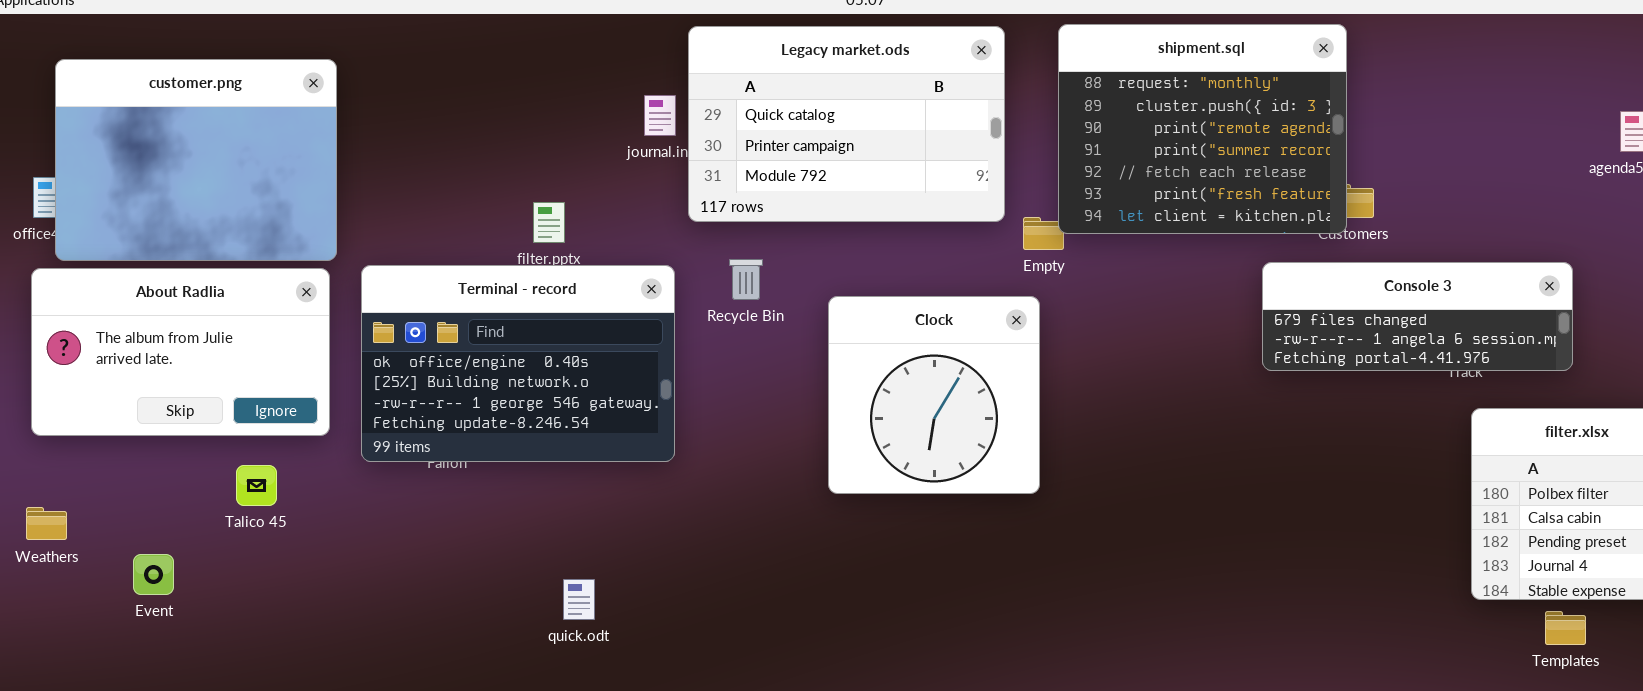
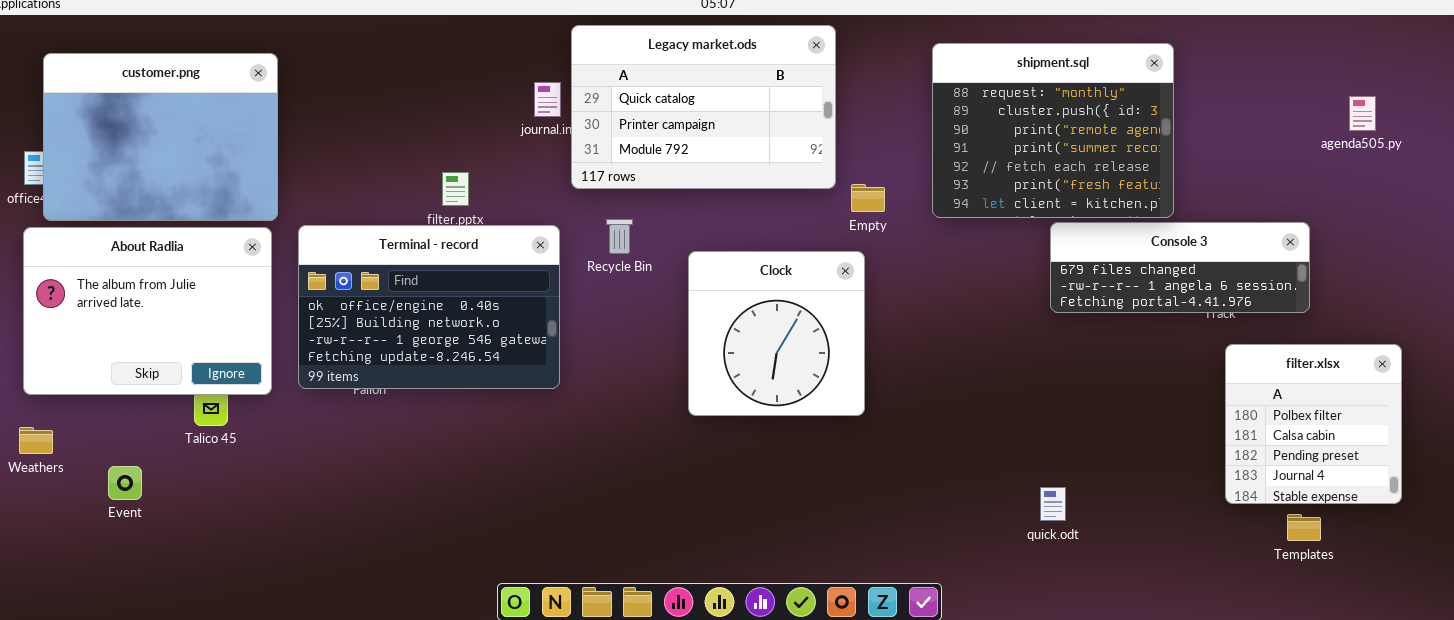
shipment.sql: [1058,24,1347,234] -> [932,43,1174,218], moved
About Radlia: [31,268,330,436] -> [23,227,272,395], resized
quick.odt: [563,579,595,620] -> [1040,487,1066,521], moved

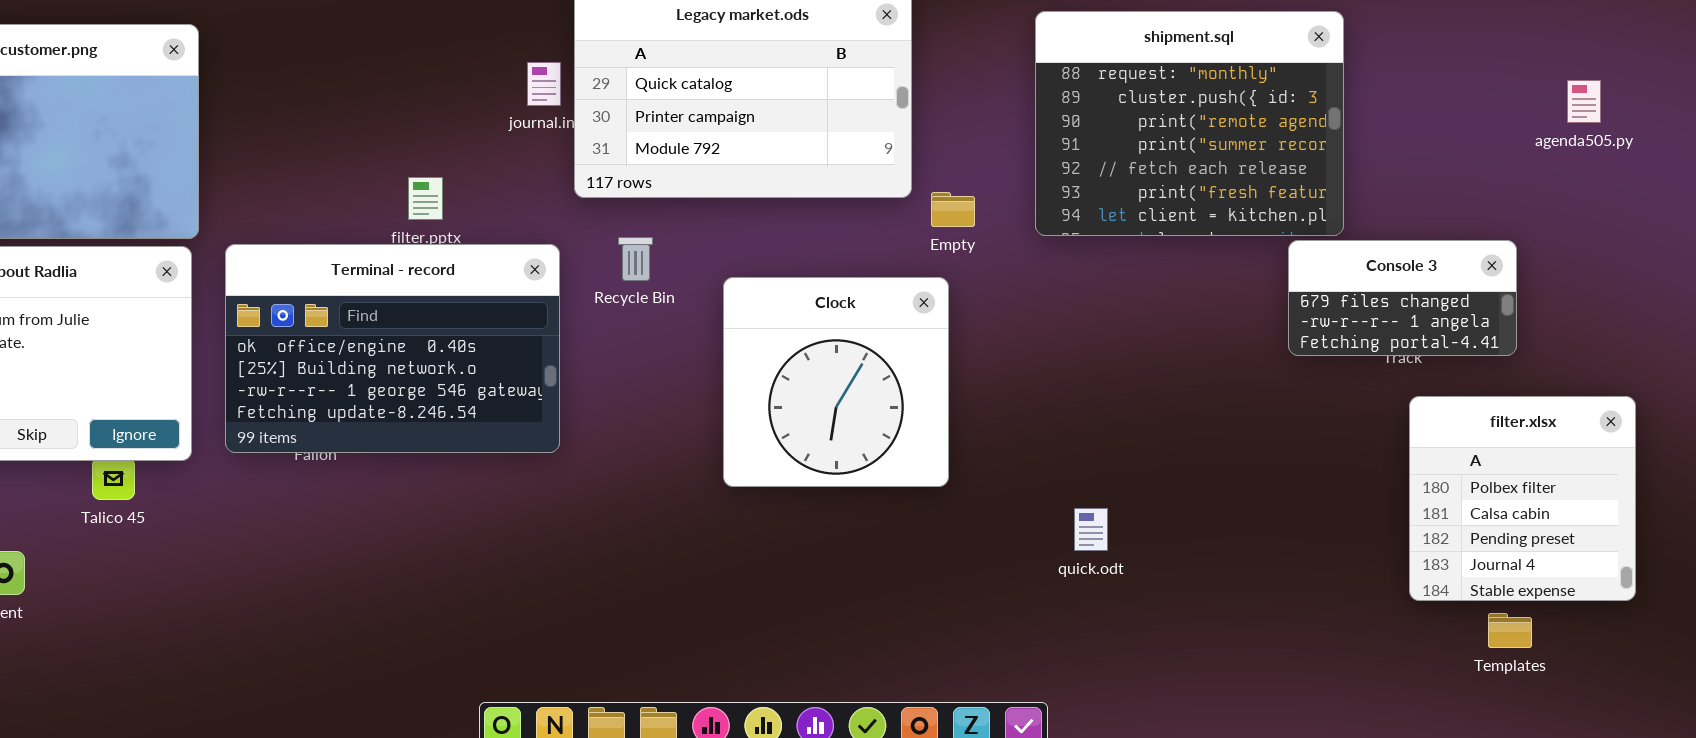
Console 3: [1050,222,1310,313] -> [1288,240,1517,356], resized
quick.odt: [1040,487,1066,521] -> [1074,508,1108,551], moved

